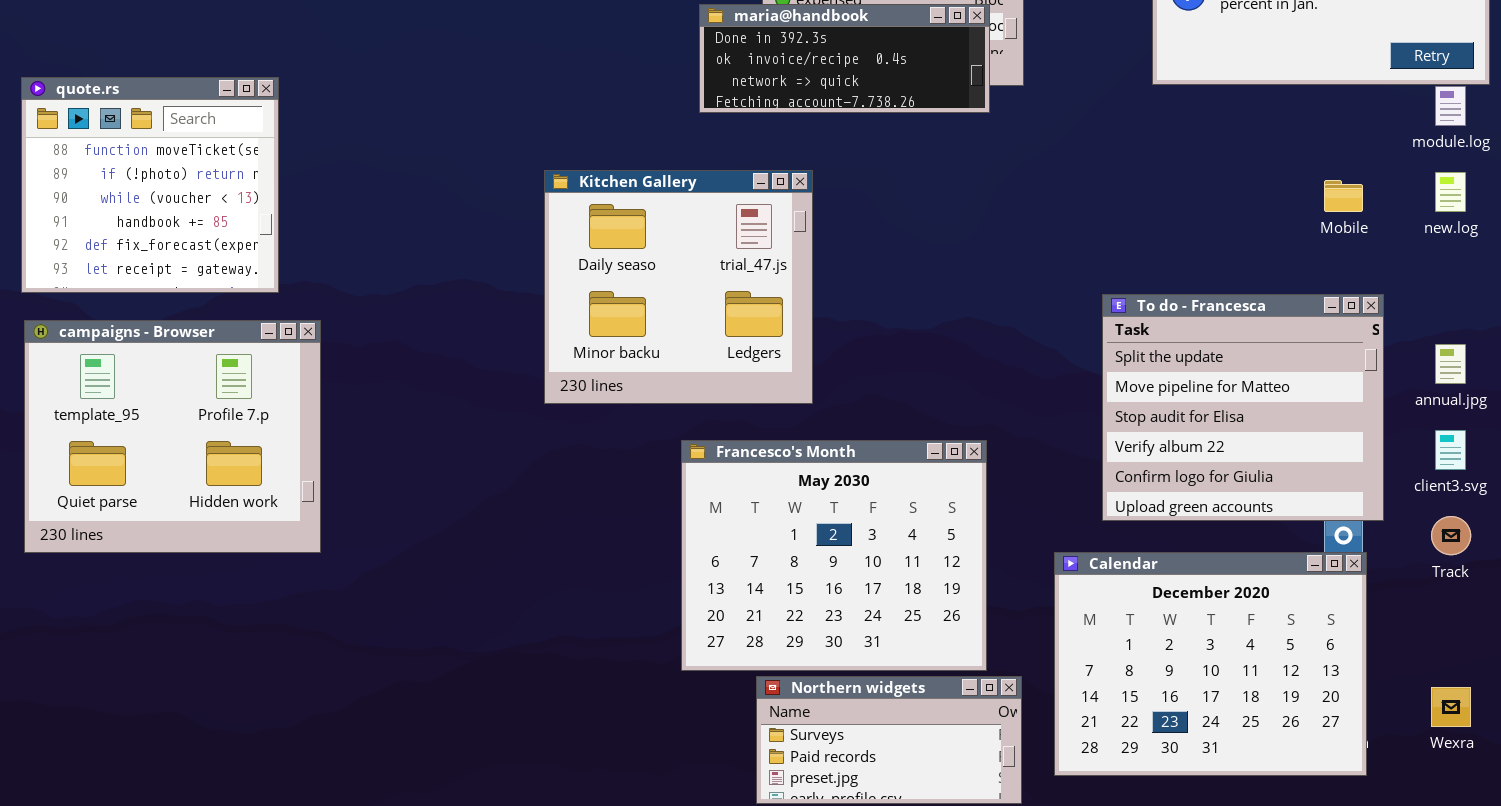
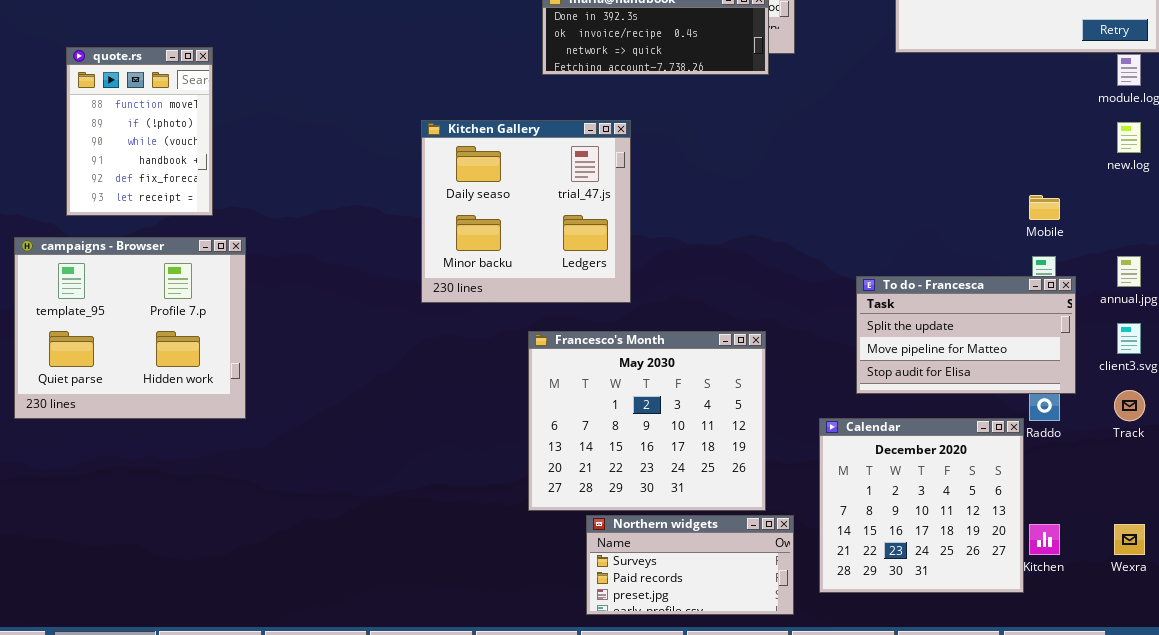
quote.rs: [21,77,279,293] -> [66,47,213,216], resized
Mobile: [1324,180,1363,212] -> [1029,195,1060,220], moved
To do - Francesca: [1102,294,1384,521] -> [856,276,1076,394], resized
Calendar: [1054,552,1367,776] -> [819,418,1024,593], resized

